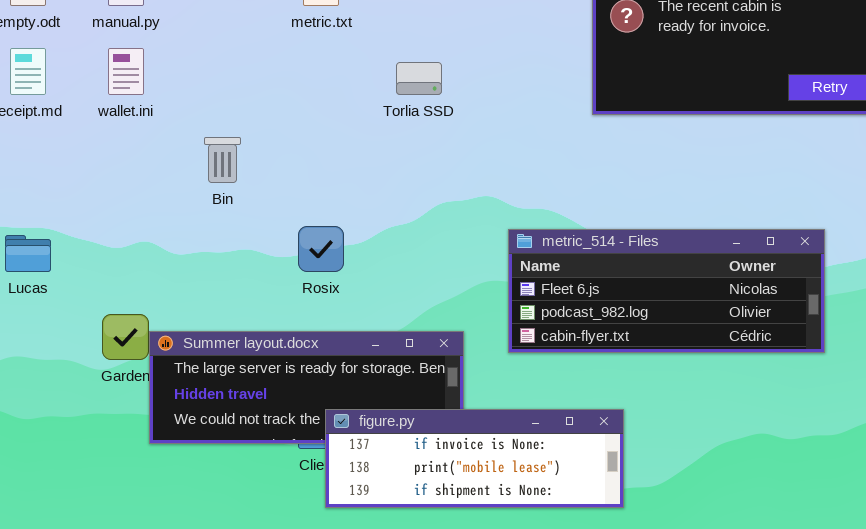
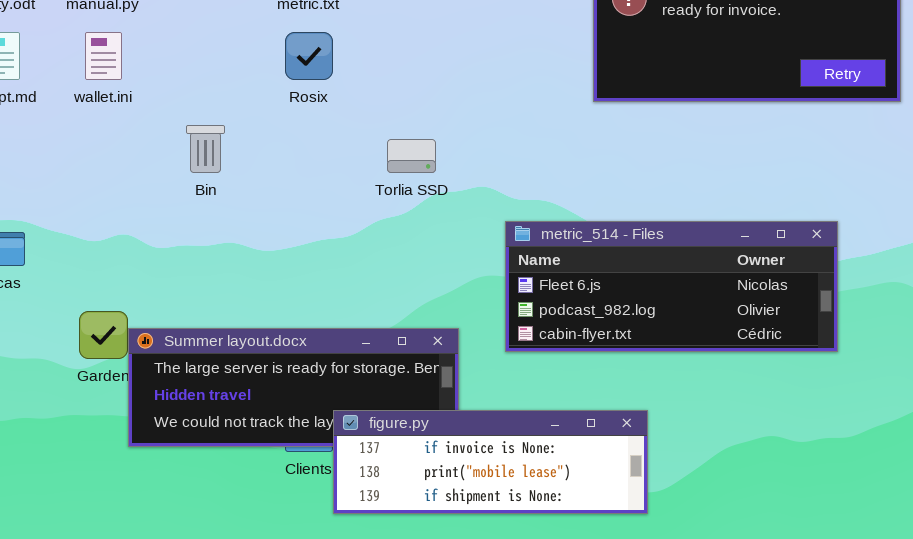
Torlia SSD: [396,62,442,95] -> [387,139,436,173], moved
Rosix: [298,226,344,272] -> [285,32,333,80], moved
figure.py: [325,409,624,508] -> [333,410,648,514], moved

